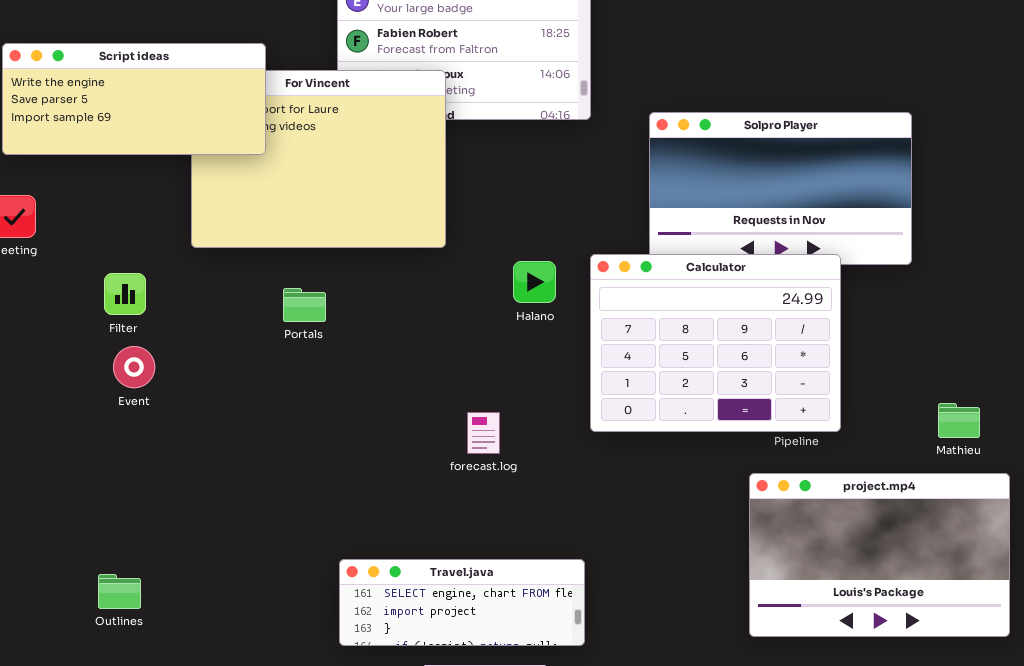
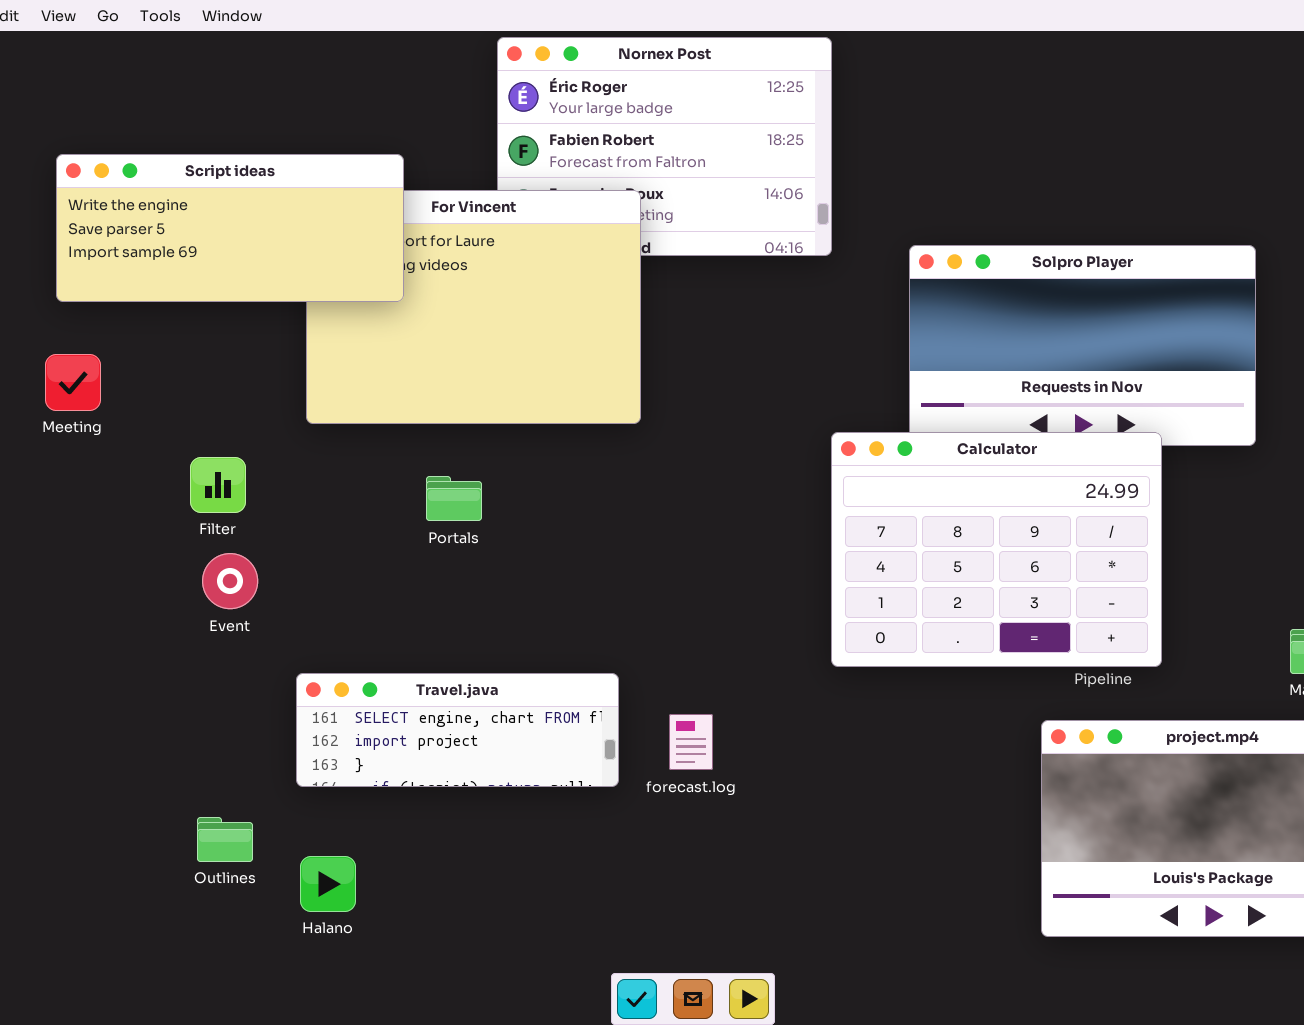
Halano: [513,261,556,303] -> [300,856,356,912], moved
forecast.log: [467,412,500,454] -> [669,714,713,770], moved
Travel.java: [339,559,585,646] -> [296,673,619,787], moved
Outlines: [98,574,141,609] -> [197,817,253,862], moved

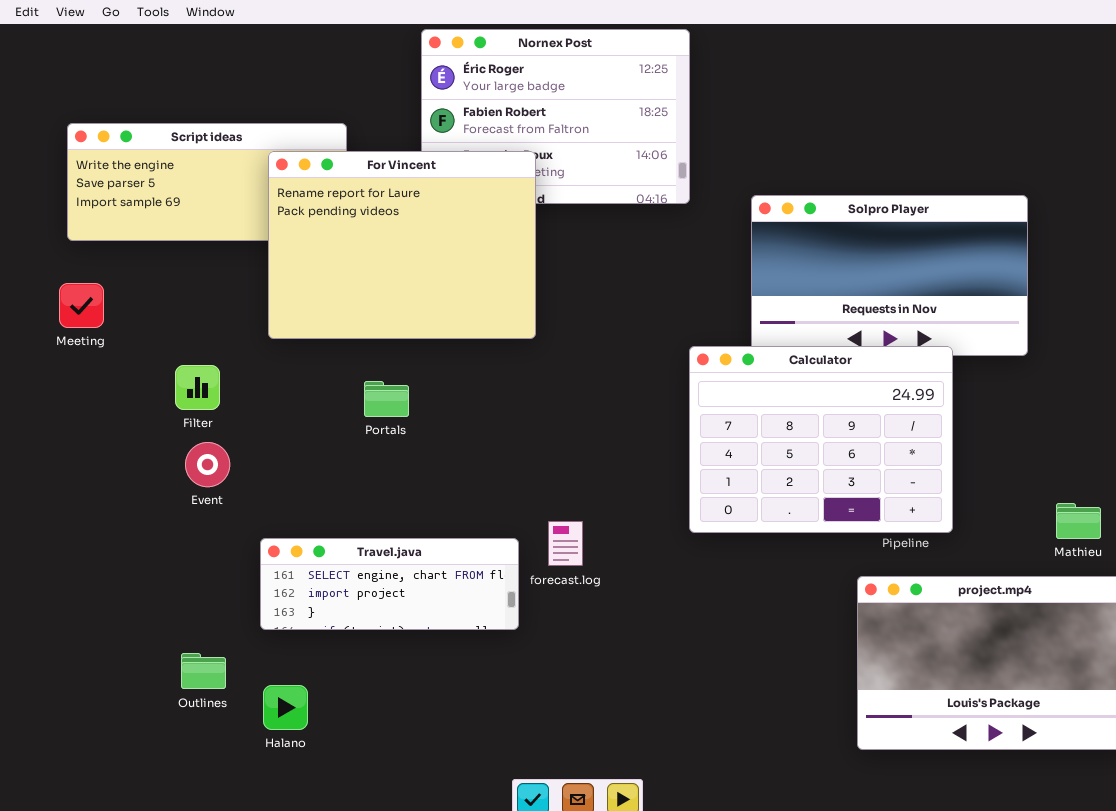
For Vincent: [306,190,641,424] -> [268,151,536,339], raised
forecast.log: [669,714,713,770] -> [548,521,583,566], moved

